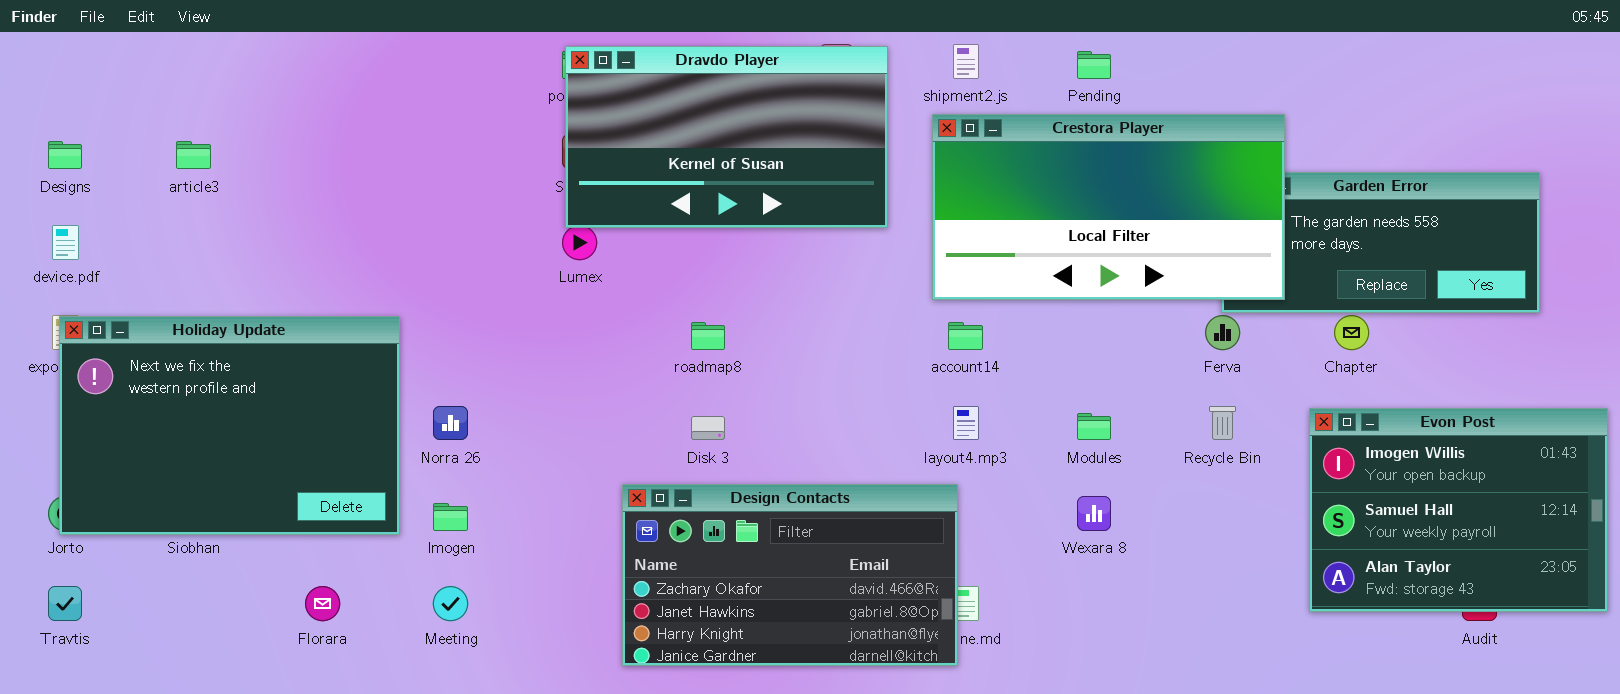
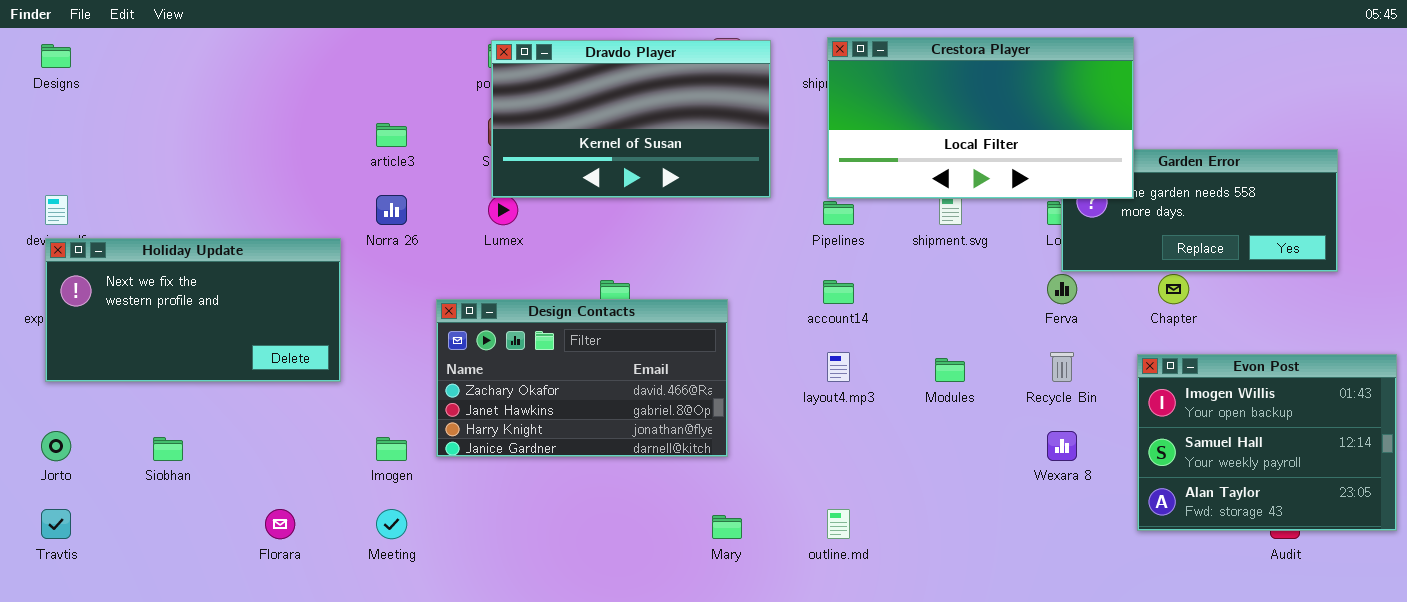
Crestora Player: [932,114,1285,300] -> [827,37,1134,199], moved
Designs: [48,141,82,169] -> [41,44,71,68], moved
article3: [176,141,211,169] -> [376,123,407,147], moved
Holiday Update: [59,316,400,535] -> [45,238,341,382], moved, resized
Norra 26: [433,406,468,440] -> [376,195,407,225], moved
Design Contacts: [622,484,958,666] -> [436,299,728,457], moved
Wexara 8: [1077,496,1111,531] -> [1047,431,1077,461], moved

